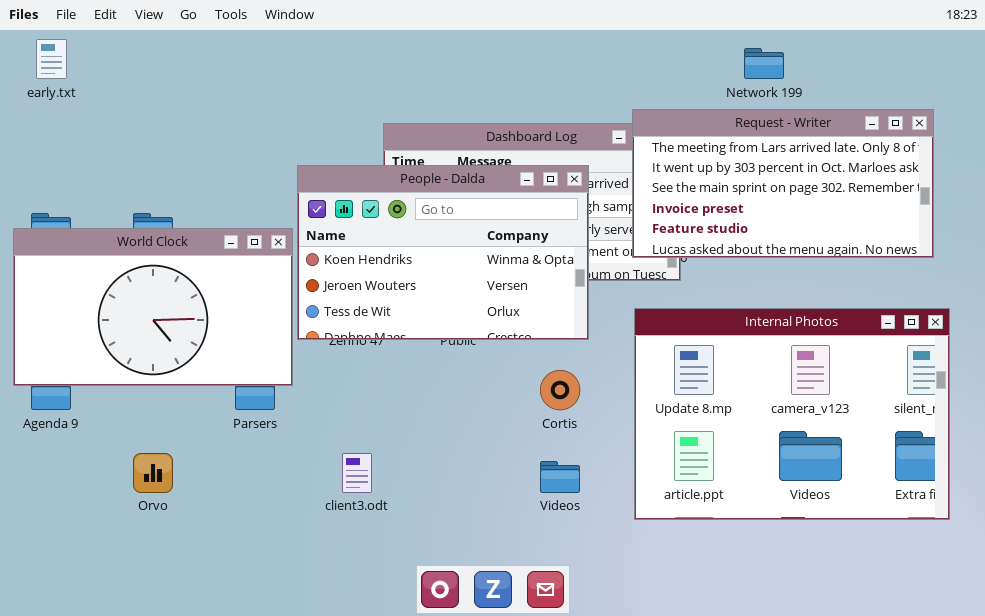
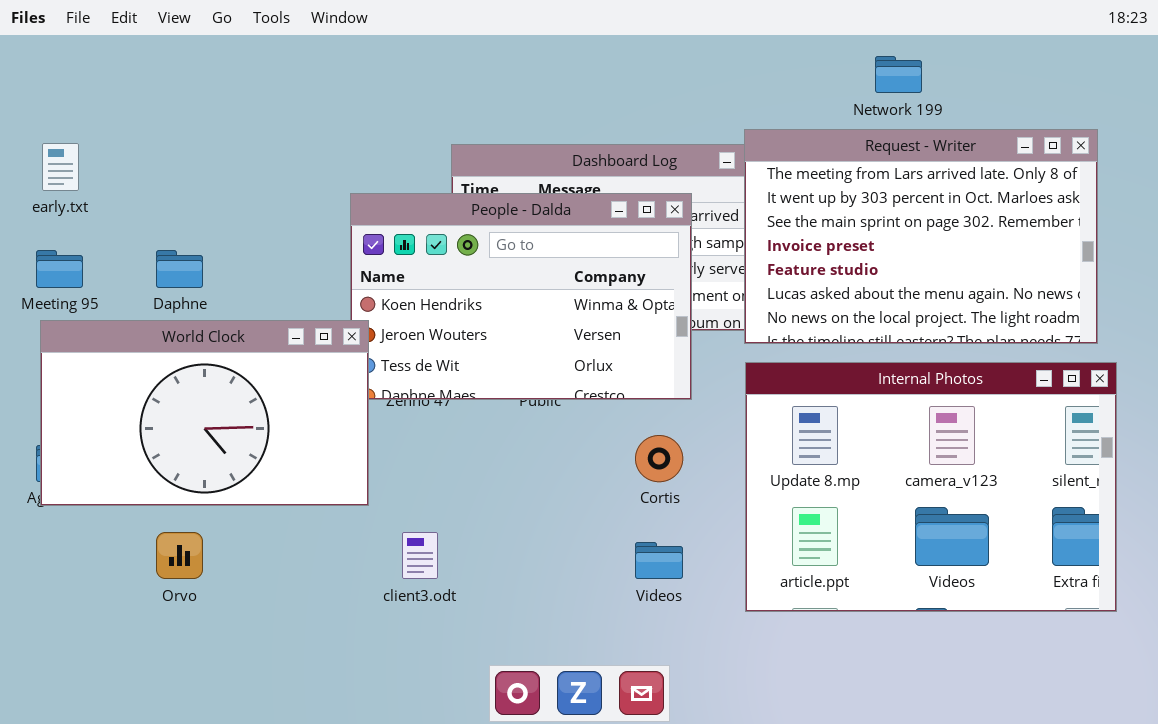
early.txt: [36,39,67,79] -> [42,143,79,191], moved
Request - Writer: [632,109,934,258] -> [744,129,1098,344], resized
World Clock: [13,228,293,386] -> [40,320,369,506], moved

